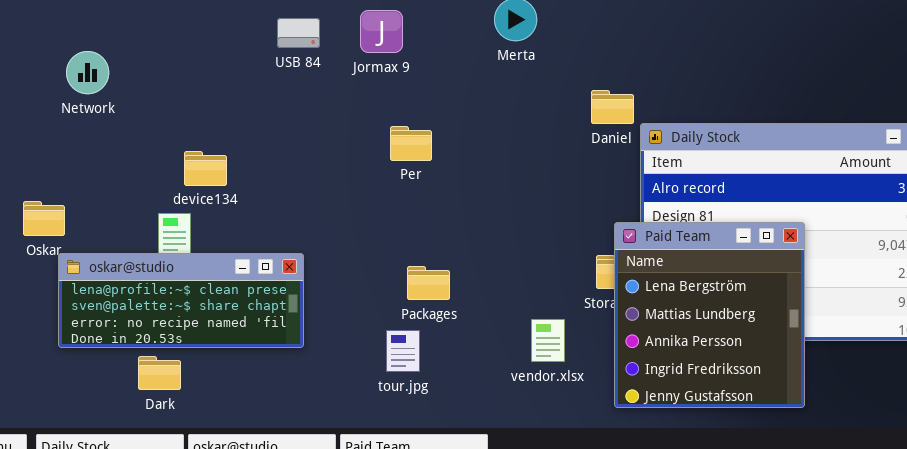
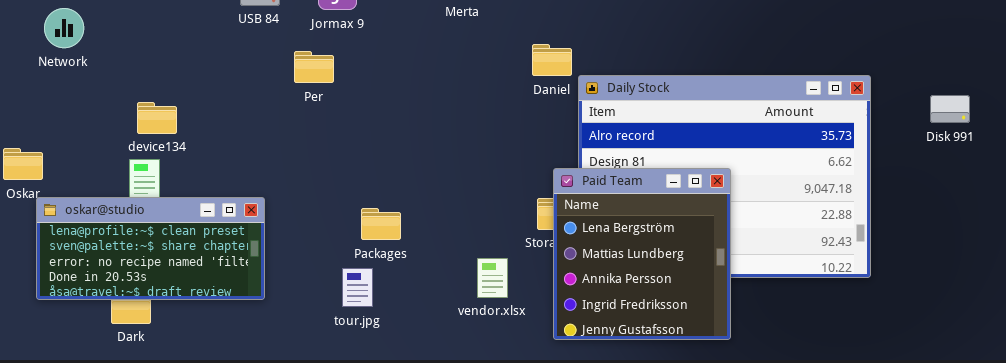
Per: [390,126,432,161] -> [294,51,334,83], moved
device134: [184,151,227,186] -> [137,102,177,134], moved
oskar@studio: [58,253,304,348] -> [36,197,265,300], resized

